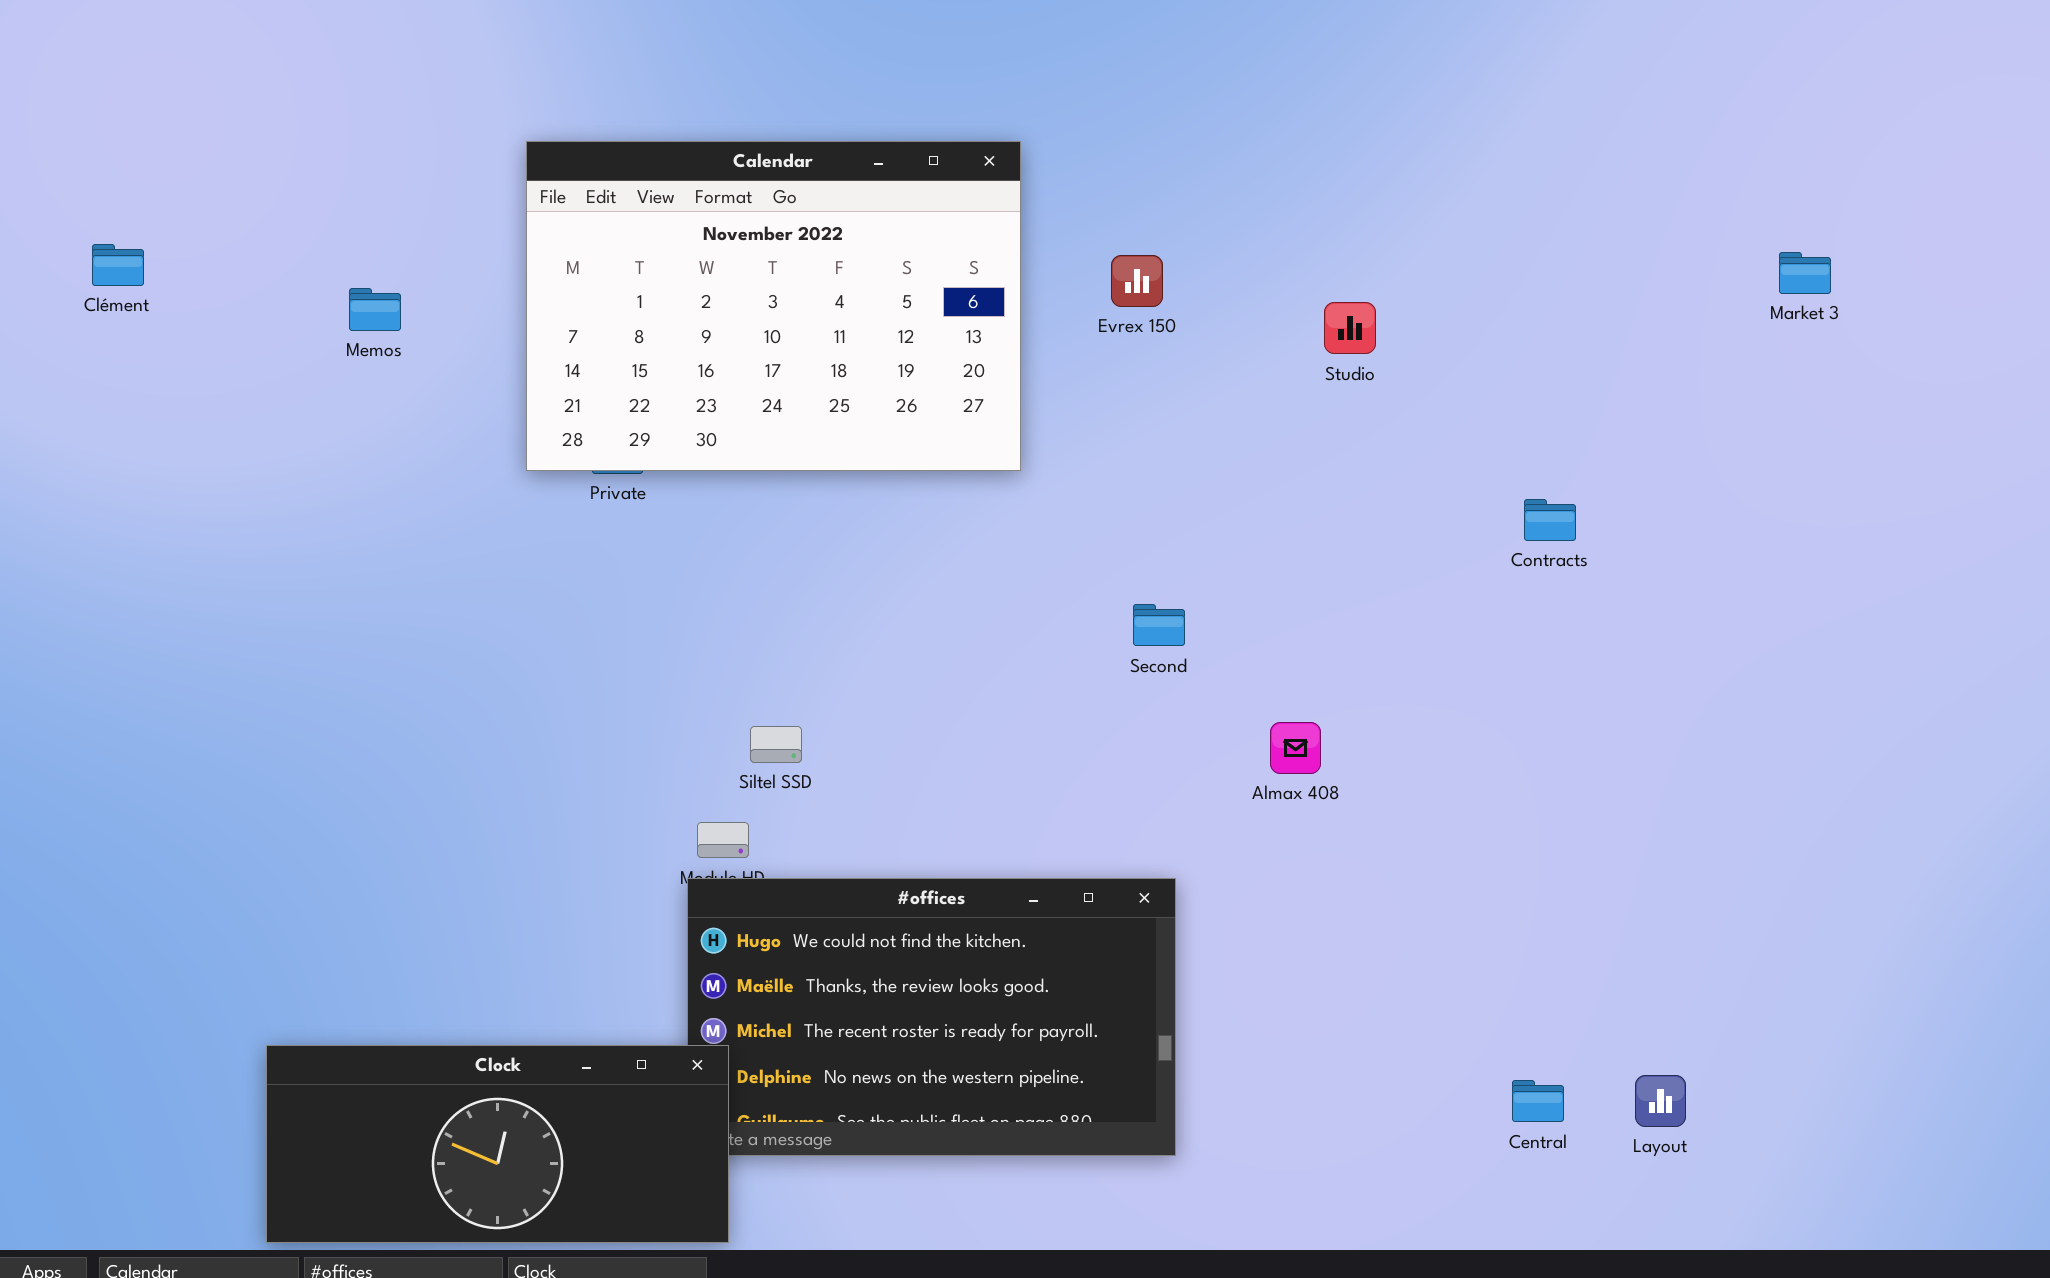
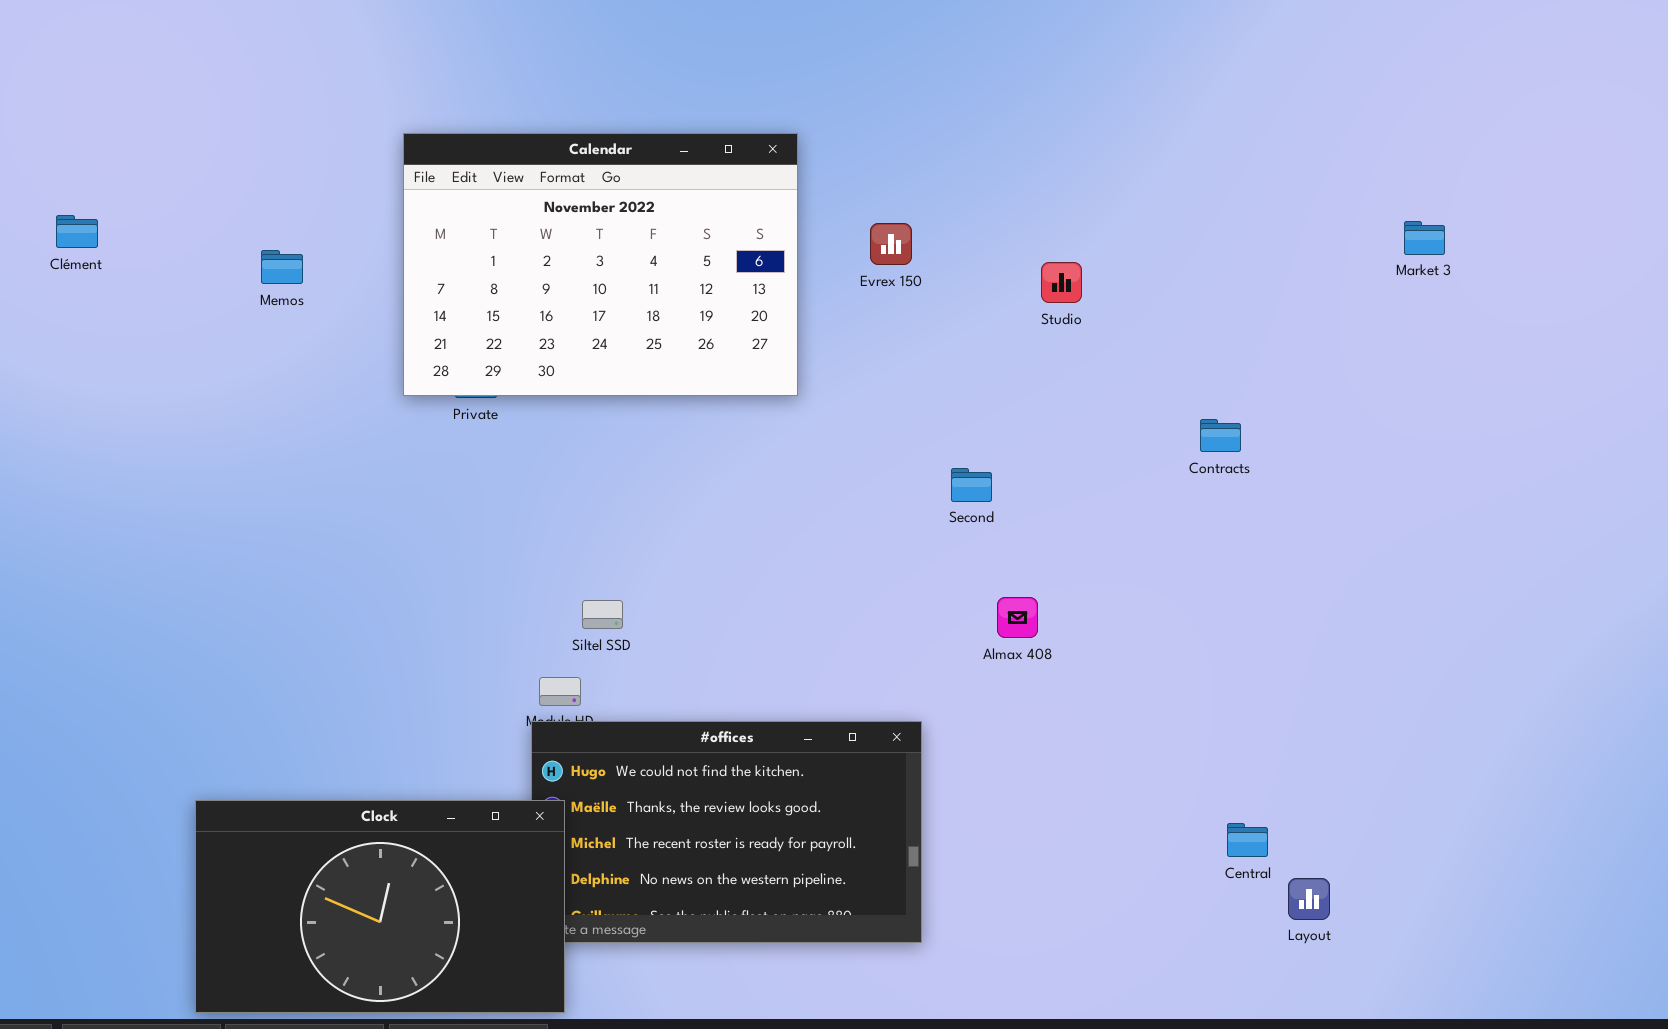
Second: [1133,604,1185,646] -> [951,468,992,502], moved
Clock: [266,1045,729,1243] -> [195,800,565,1013], resized
Central: [1512,1080,1564,1122] -> [1227,823,1268,857], moved

